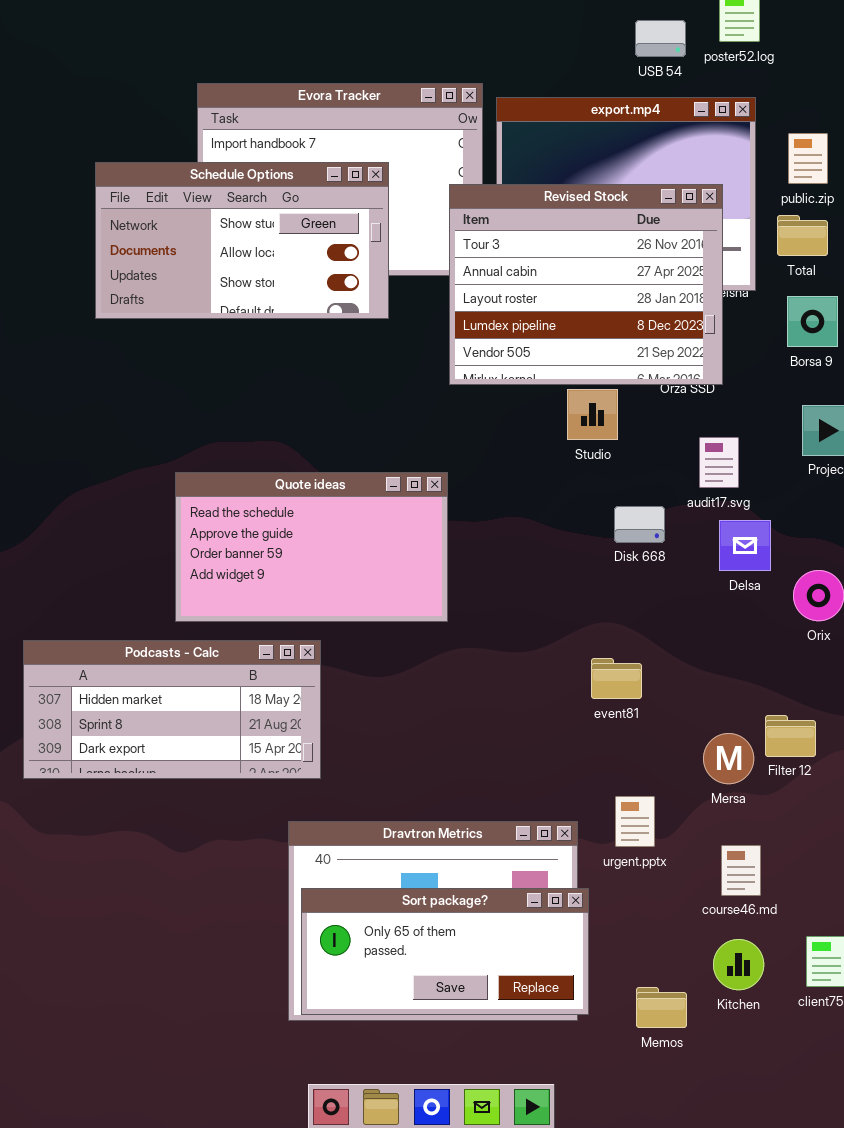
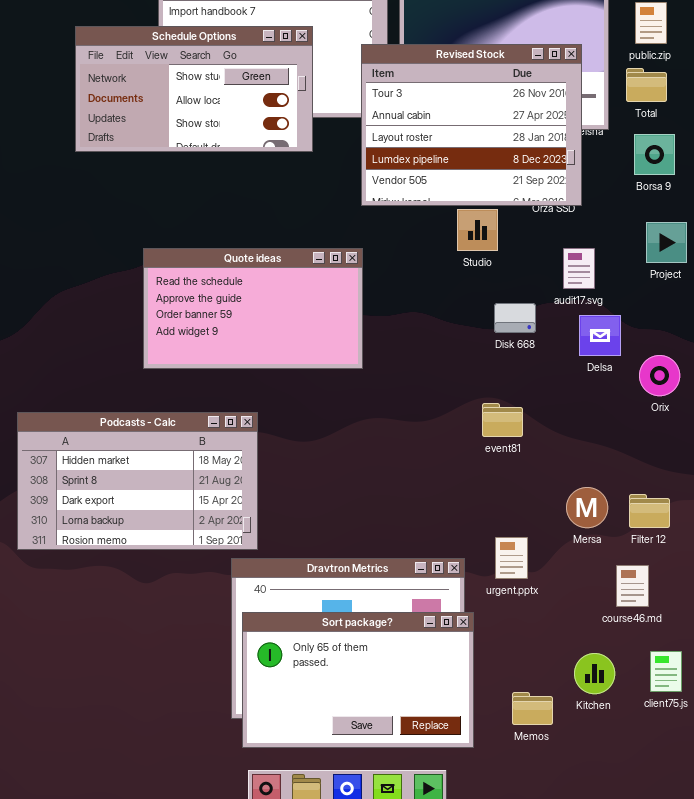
Quote ideas: [175,472,448,622] -> [143,248,363,369], moved
Podcasts - Calc: [23,640,321,779] -> [17,412,258,550], resized
event81: [591,658,642,699] -> [482,403,523,437], moved
Filter 12: [765,715,816,757] -> [629,494,670,528], moved
course46.md: [721,845,761,896] -> [616,565,649,607], moved
Sort package?: [301,888,589,1015] -> [242,612,474,748], resized

